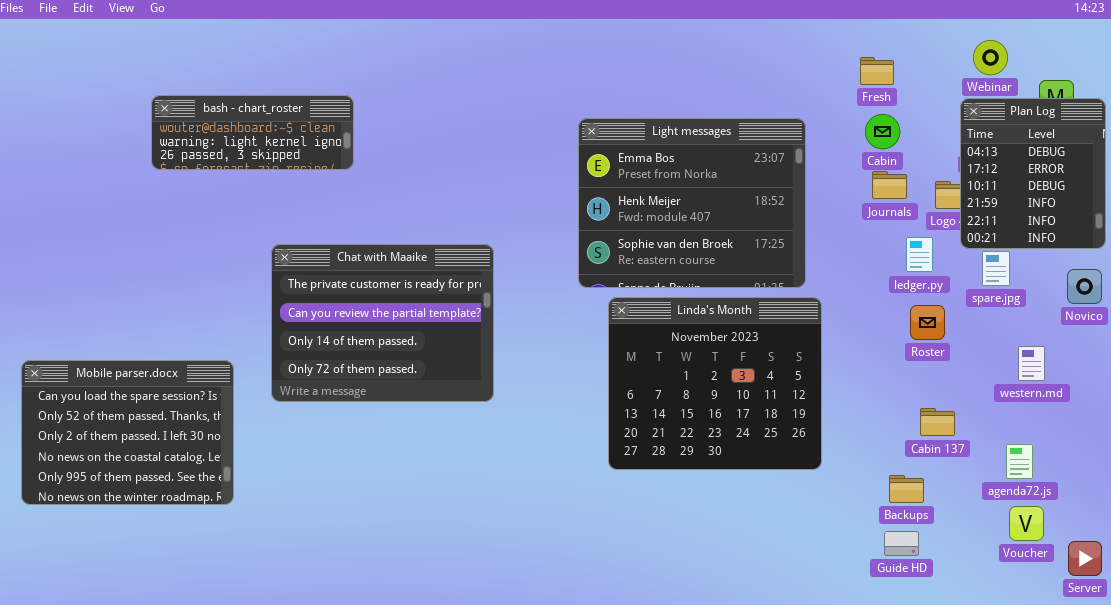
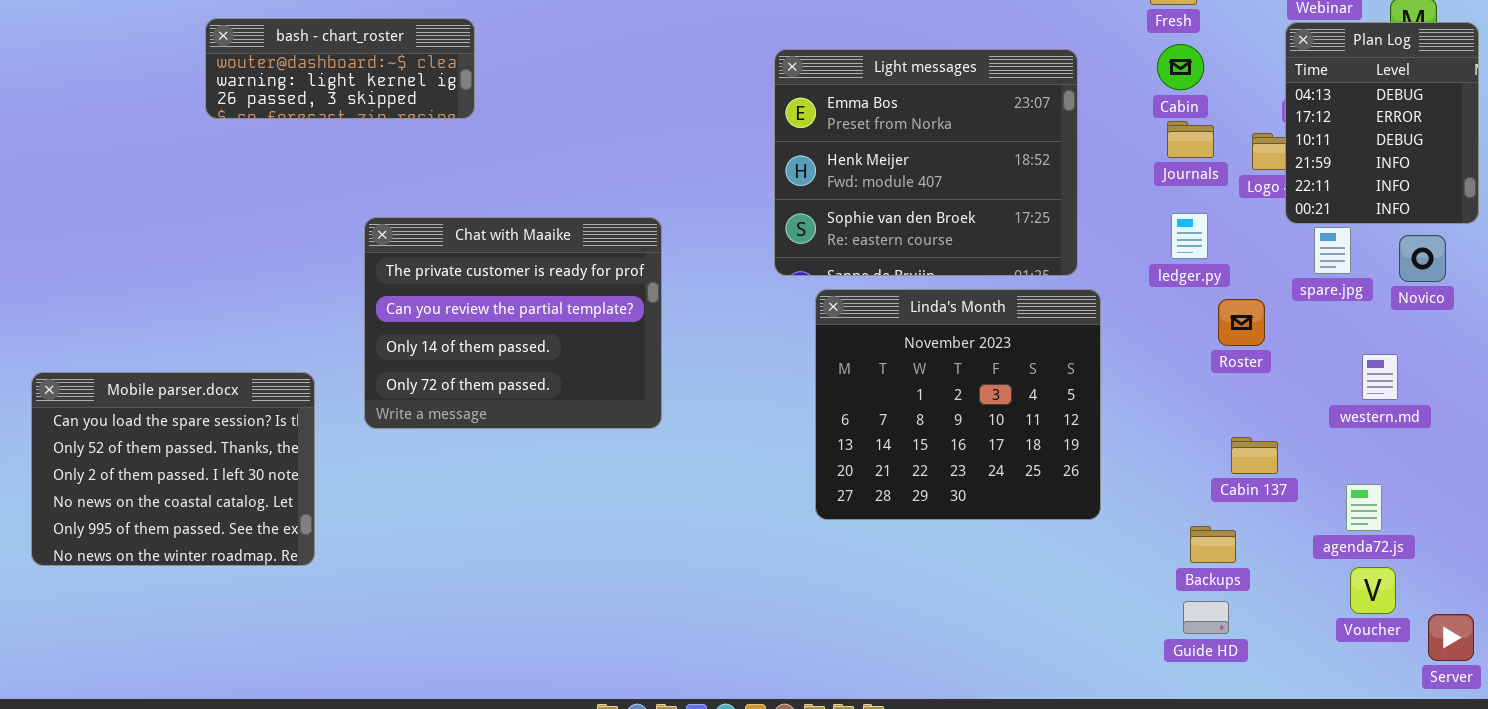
ledger.py: [906,237,933,272] -> [1171,213,1208,259], moved
Novico: [1067,269,1102,304] -> [1399,235,1446,282], moved

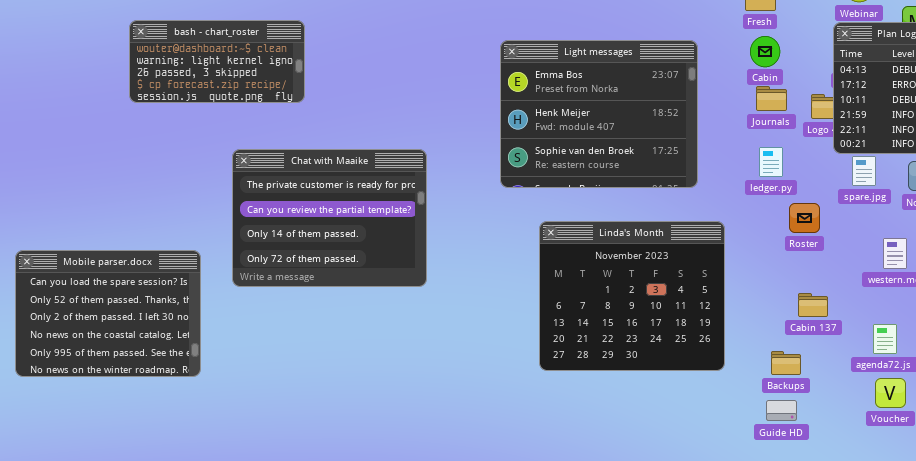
bash - chart_roster: [205,18,475,119] -> [129,20,305,103], resized
Linda's Month: [815,289,1101,520] -> [539,221,725,371], moved

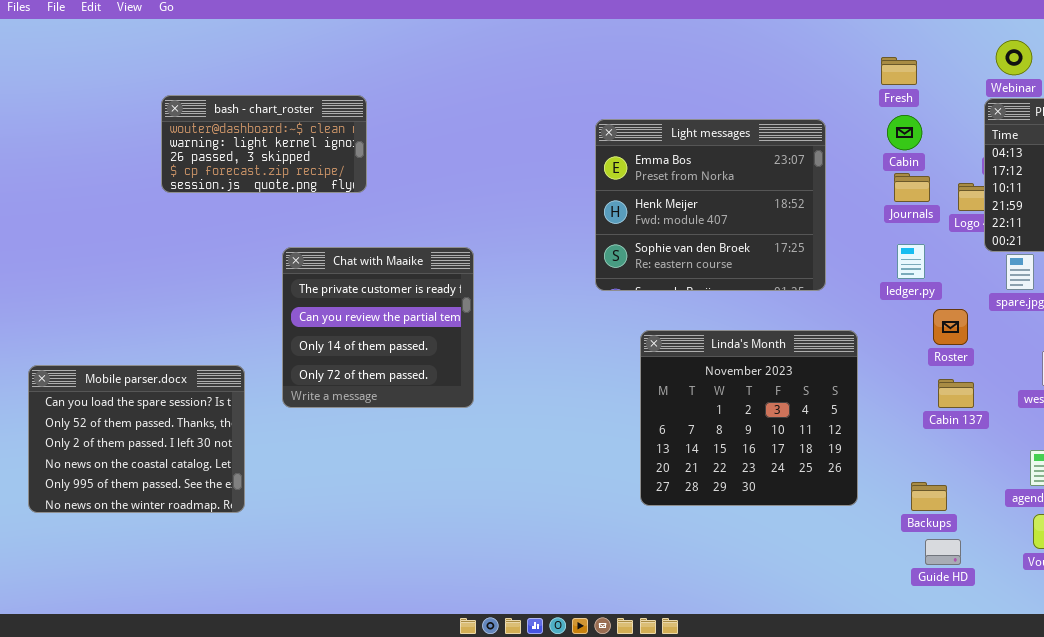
Chat with Maaike: [232,149,427,287] -> [282,247,474,408], resized
Cabin 137: [798,293,828,317] -> [938,379,974,408], moved
Guide HD: [766,400,797,421] -> [925,539,961,565], moved

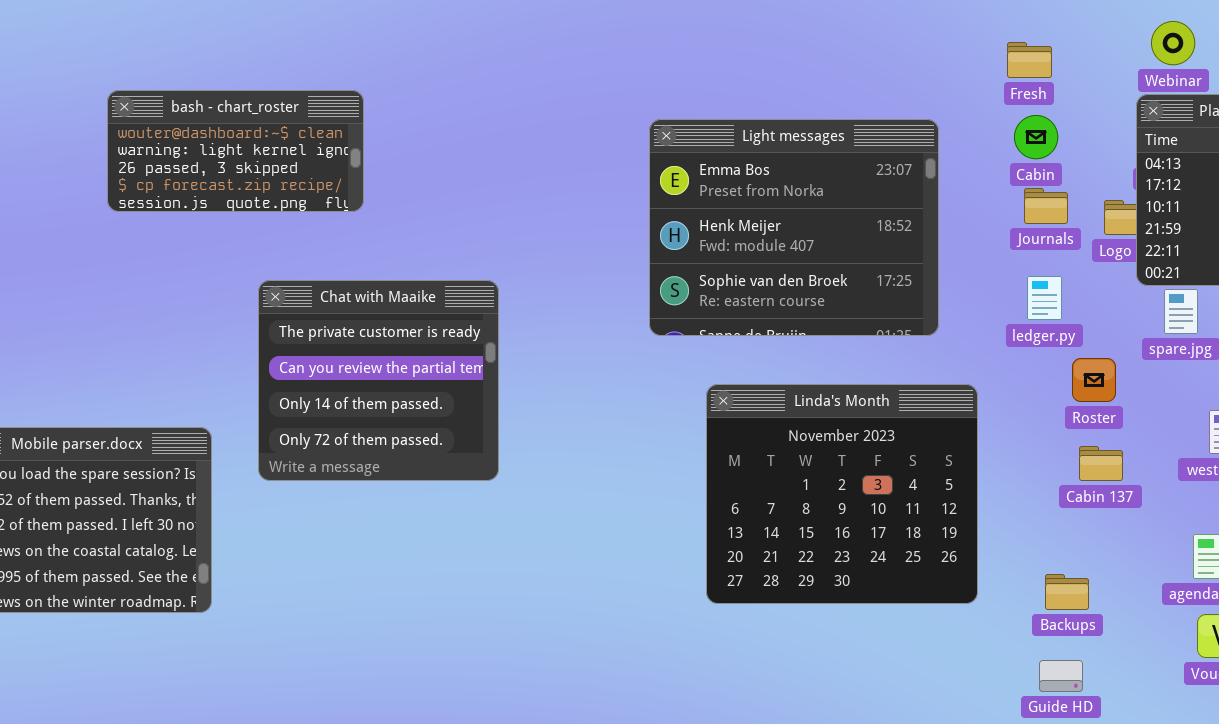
Guide HD: [925,539,961,565] -> [1039,660,1083,692], moved

